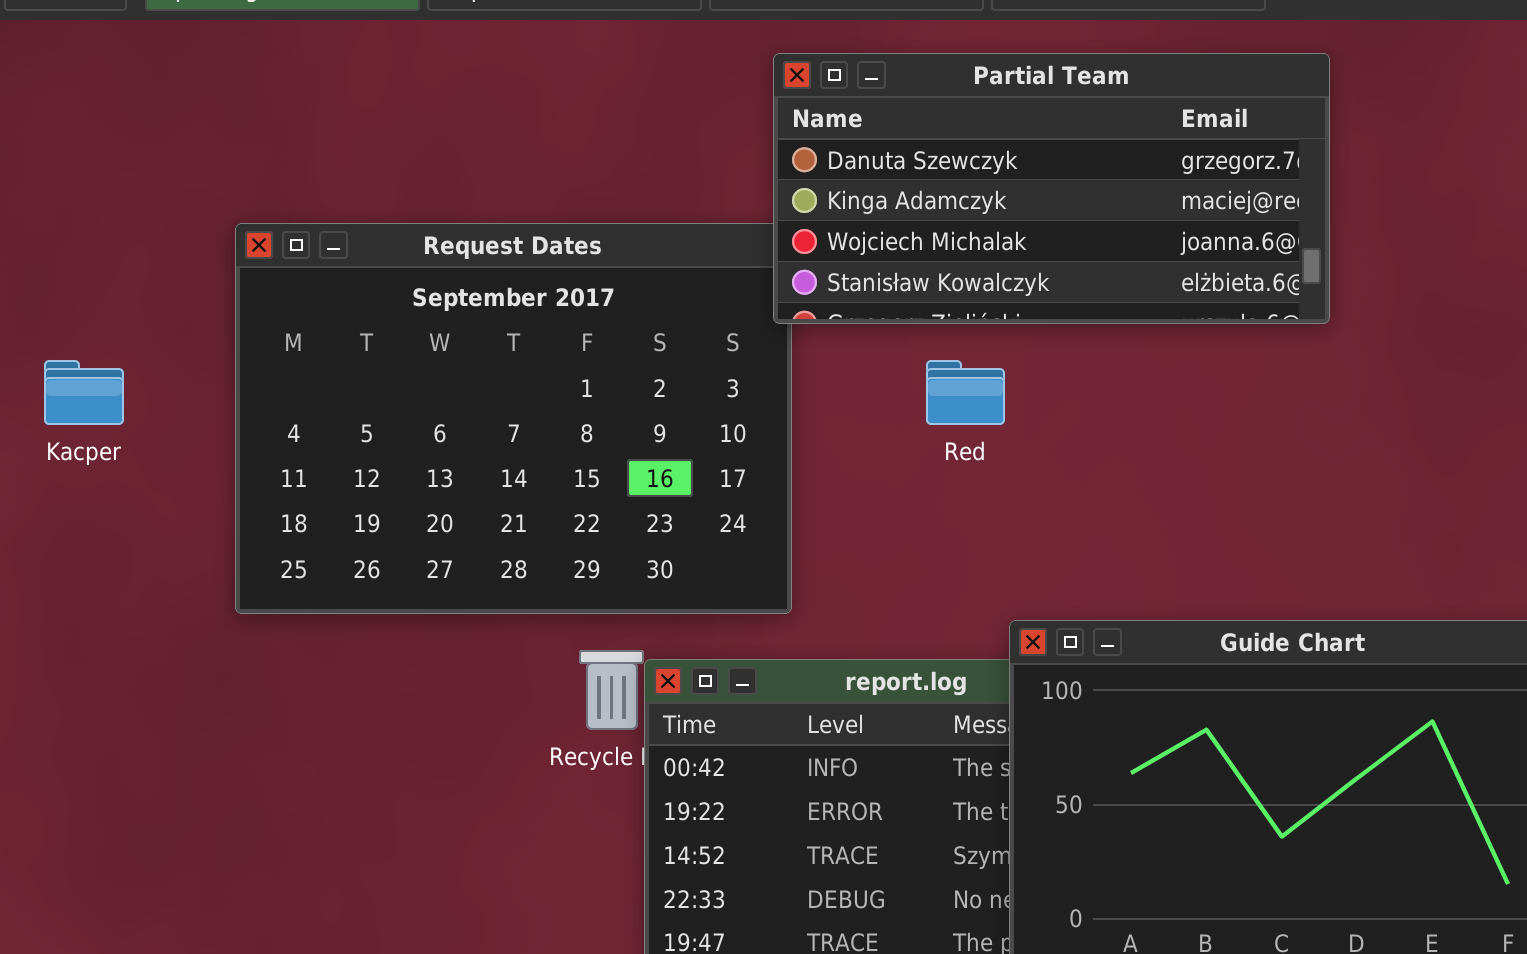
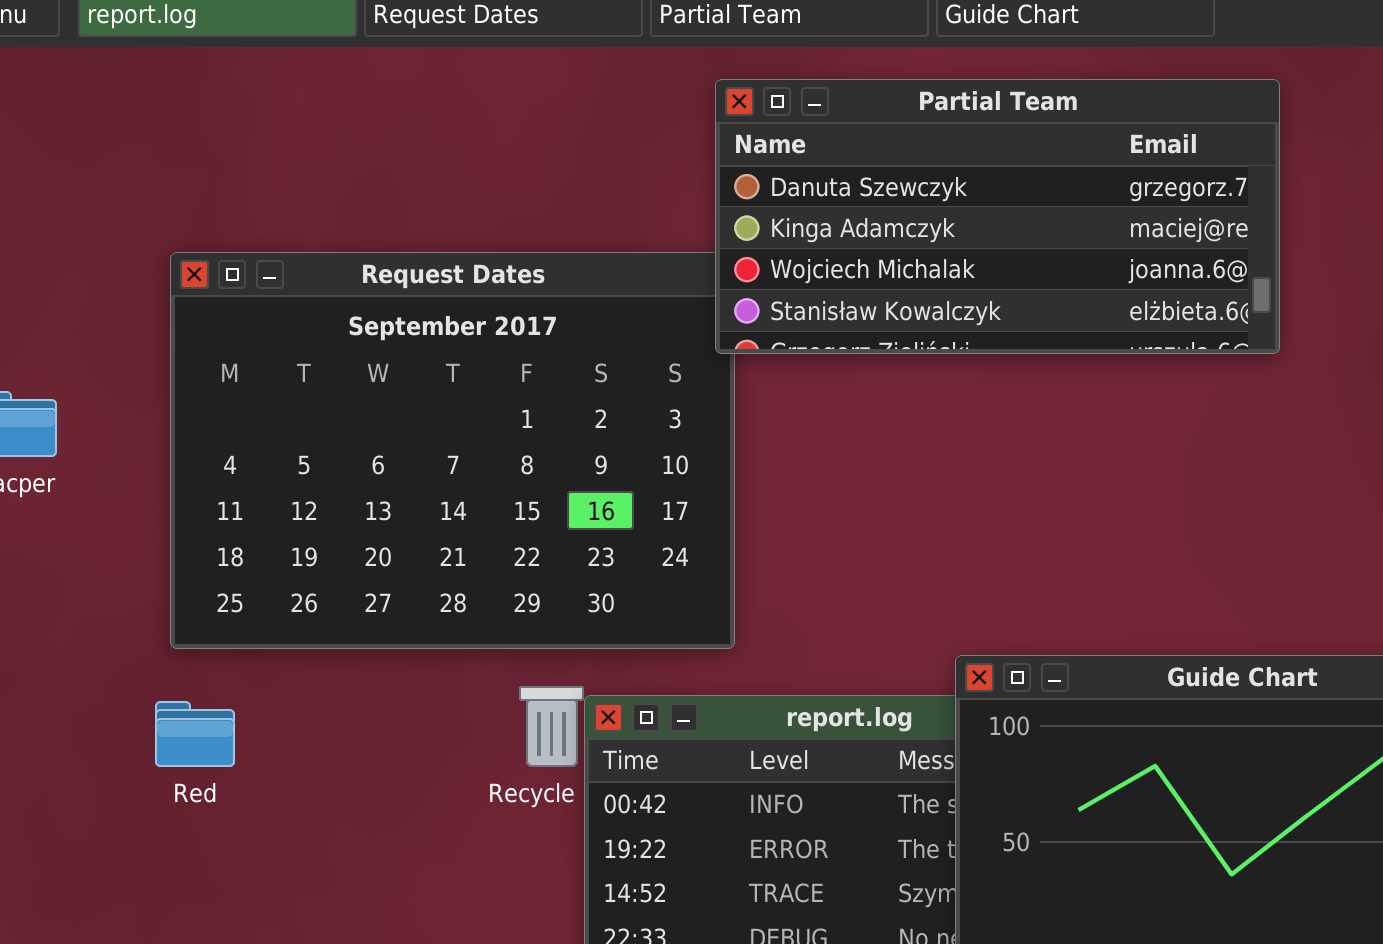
Red: [926,360,1005,425] -> [155,701,235,767], moved

